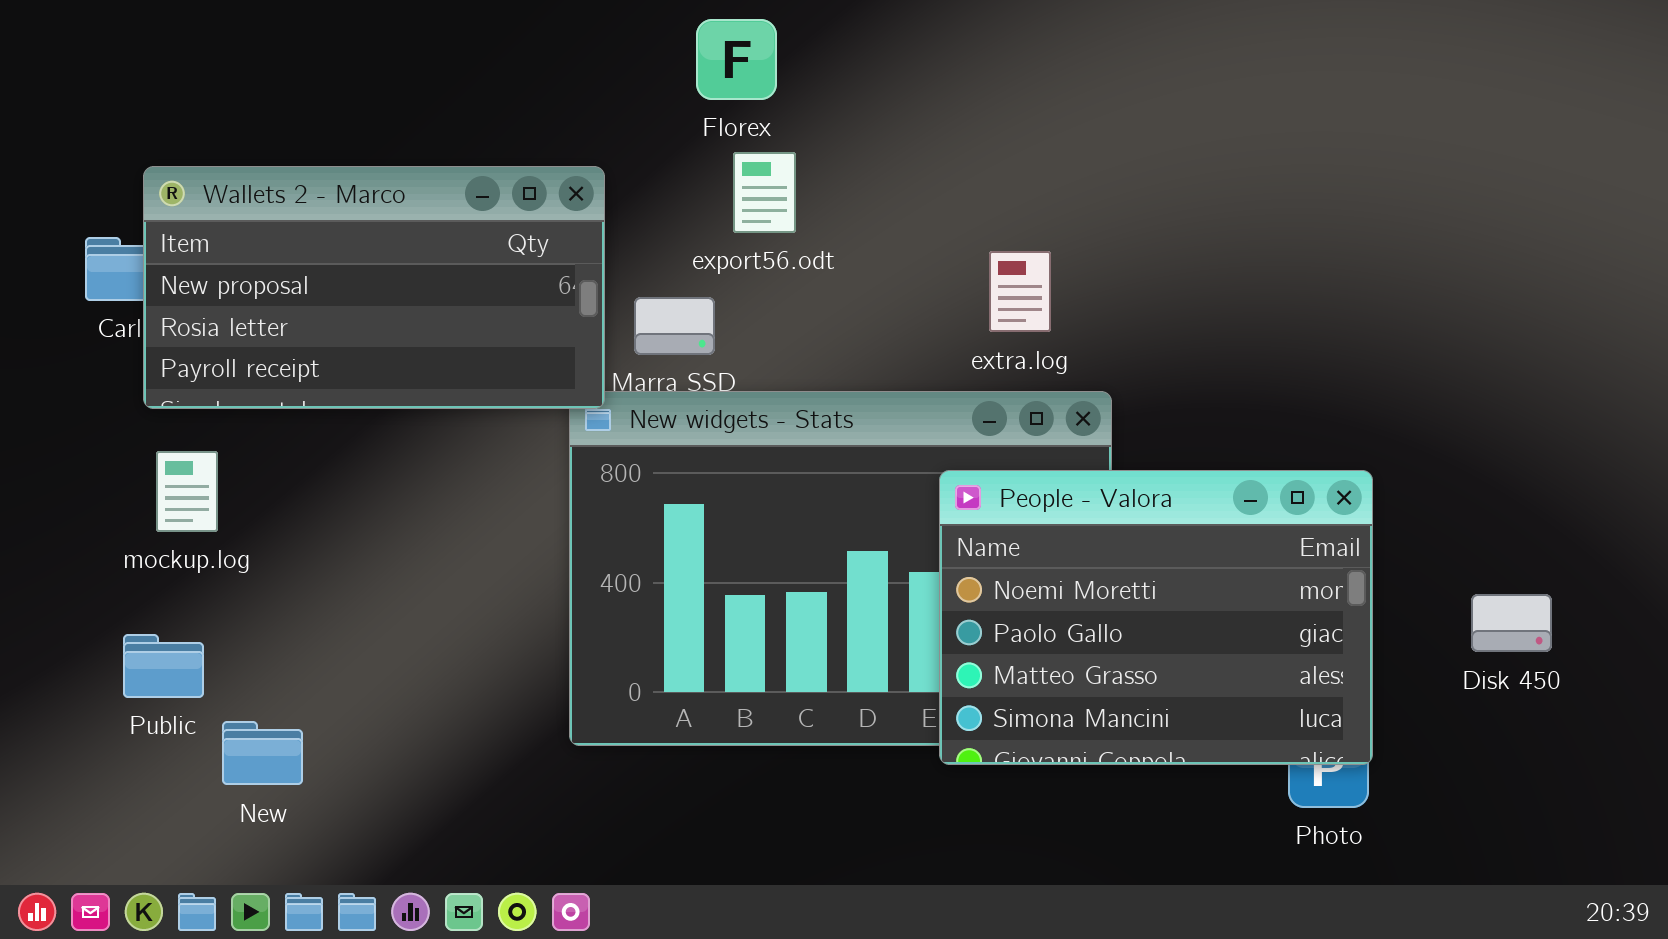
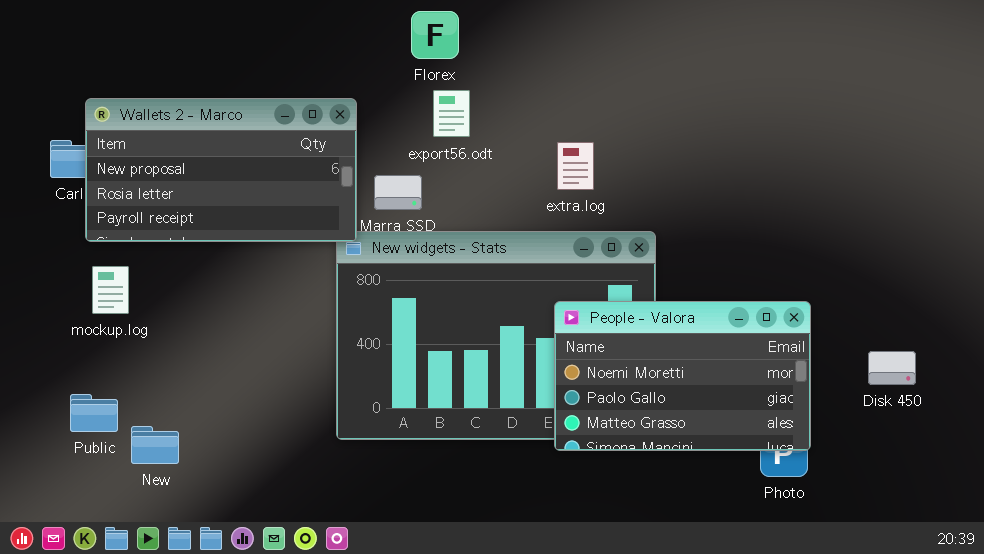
extra.log: [989,251,1051,332] -> [557,142,594,190], moved
People - Valora: [939,470,1373,765] -> [554,301,811,451], resized
Public: [123,634,204,698] -> [70,394,118,432], moved

